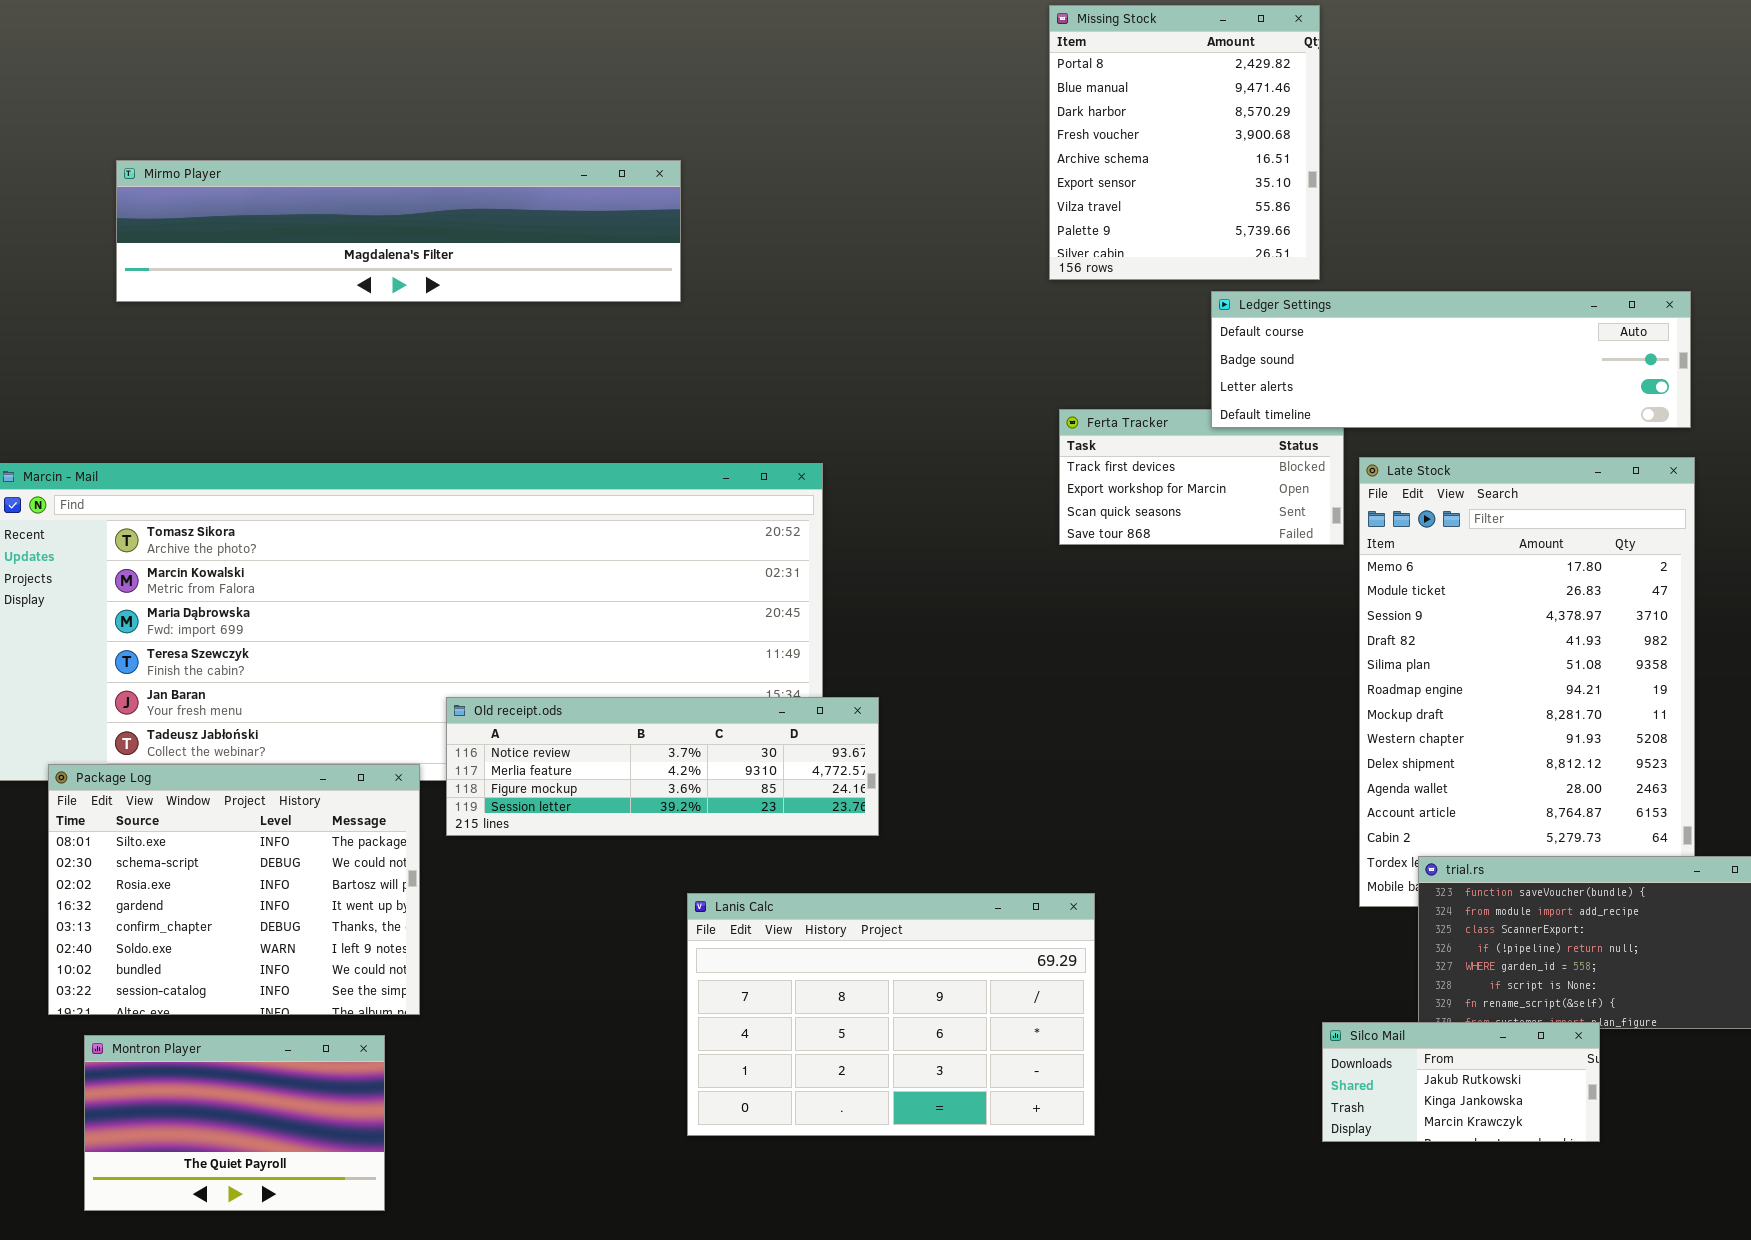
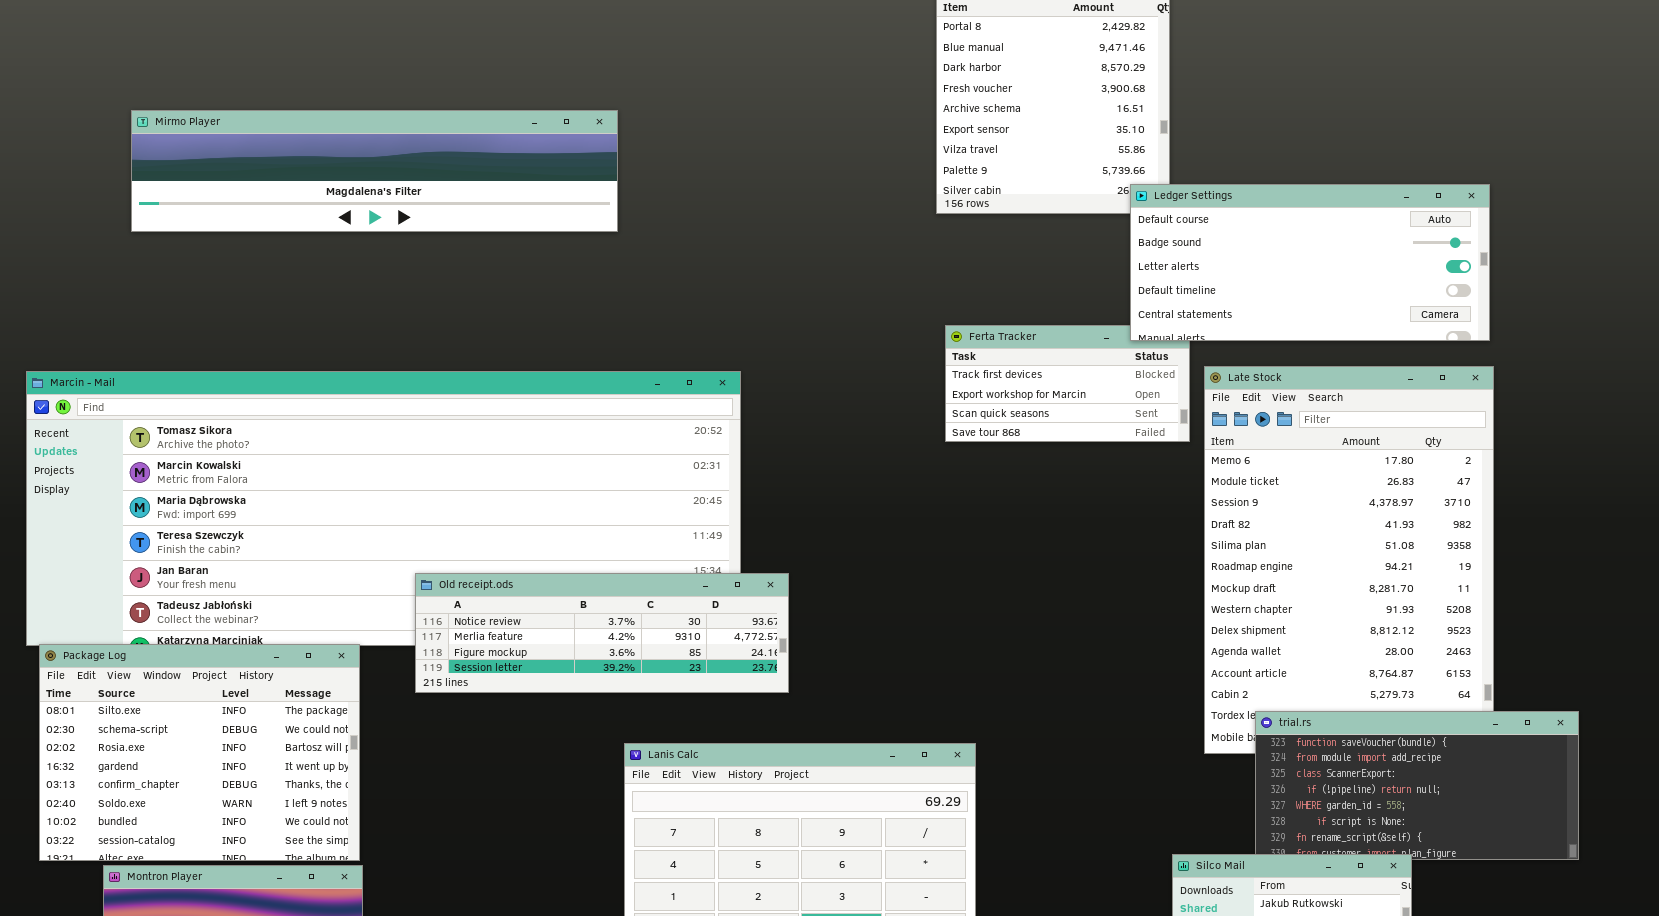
Ledger Settings: [1211,291,1691,428] -> [1130,184,1490,341], resized
Package Log: [48,764,420,1015] -> [39,644,360,861], moved

